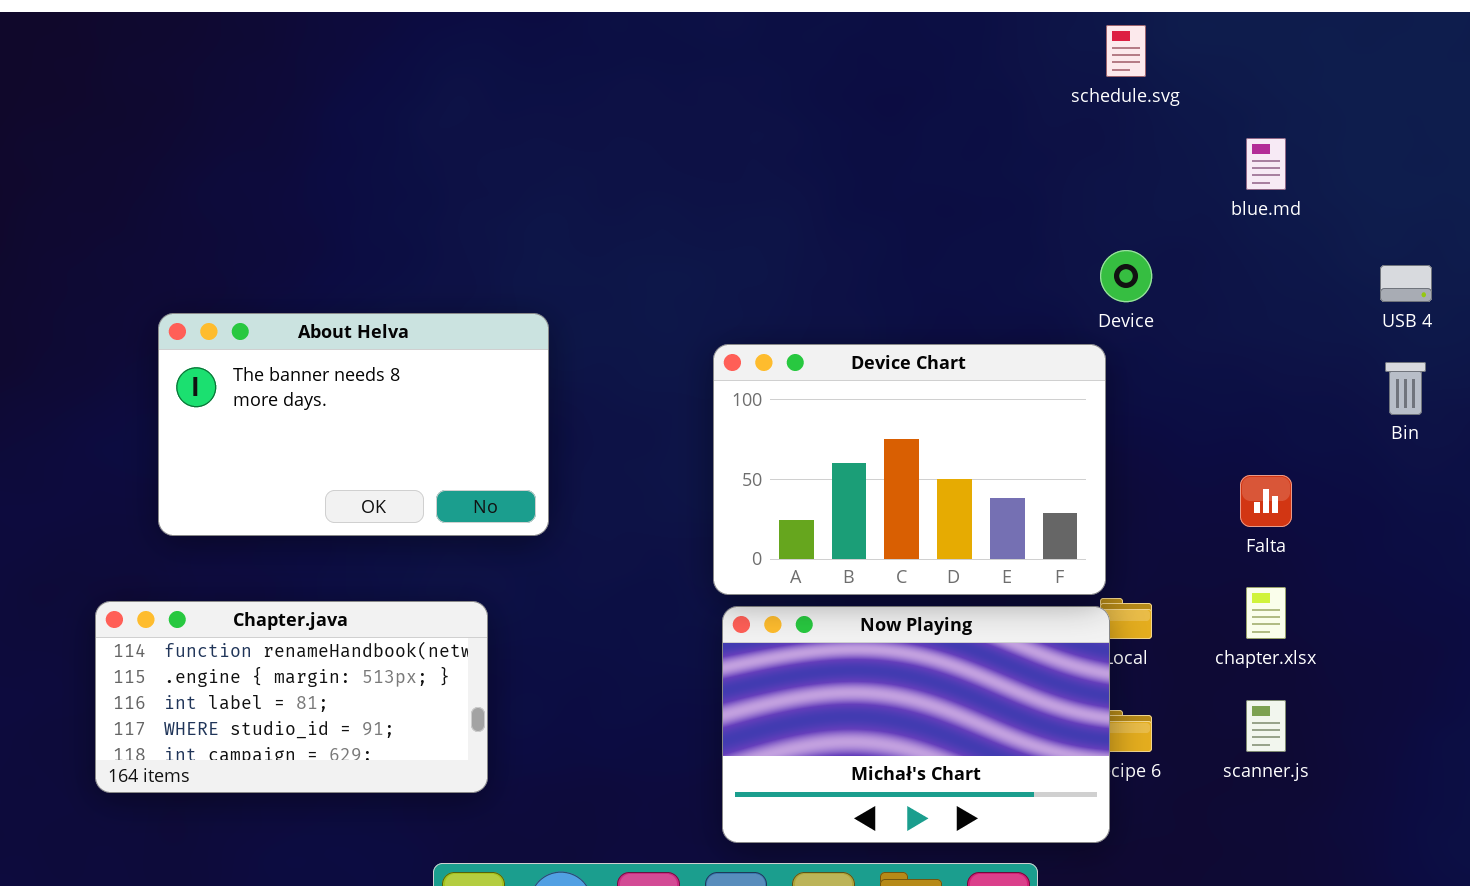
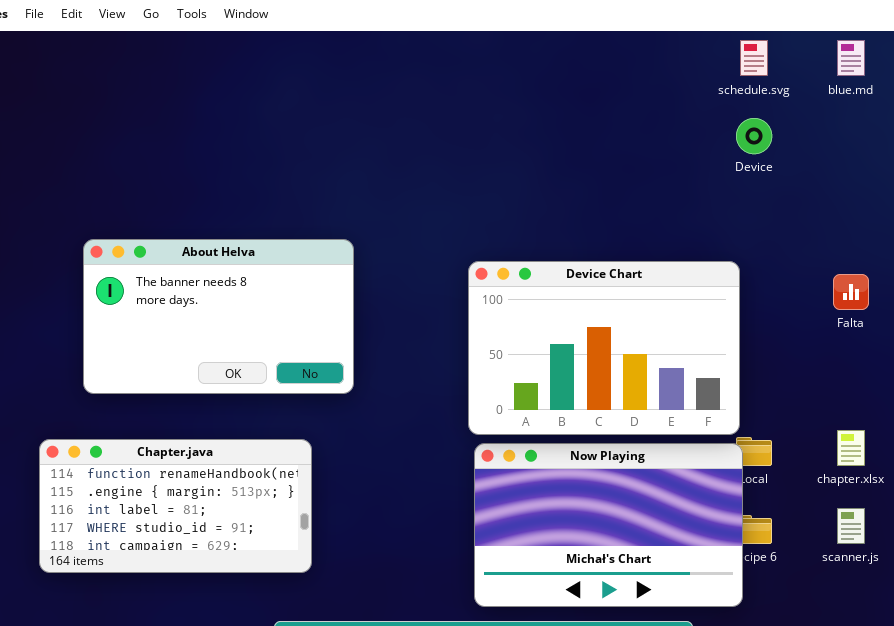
blue.md: [1246,138,1286,190] -> [837,40,865,76], moved
Device: [1100,250,1152,302] -> [736,118,772,154], moved
Falta: [1240,475,1292,527] -> [833,274,869,310], moved

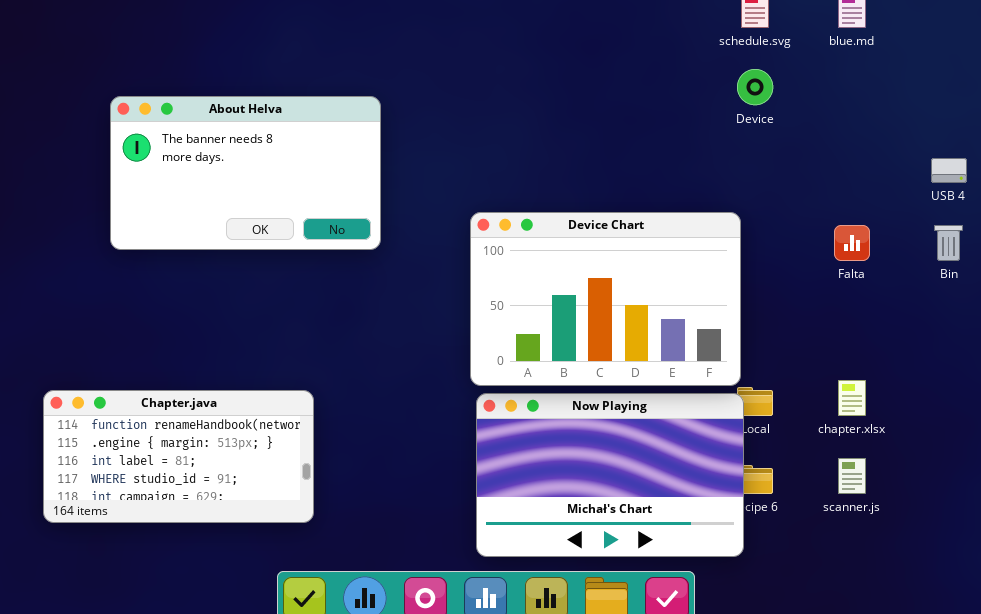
About Helva: [83,239,354,394] -> [110,96,381,250], moved

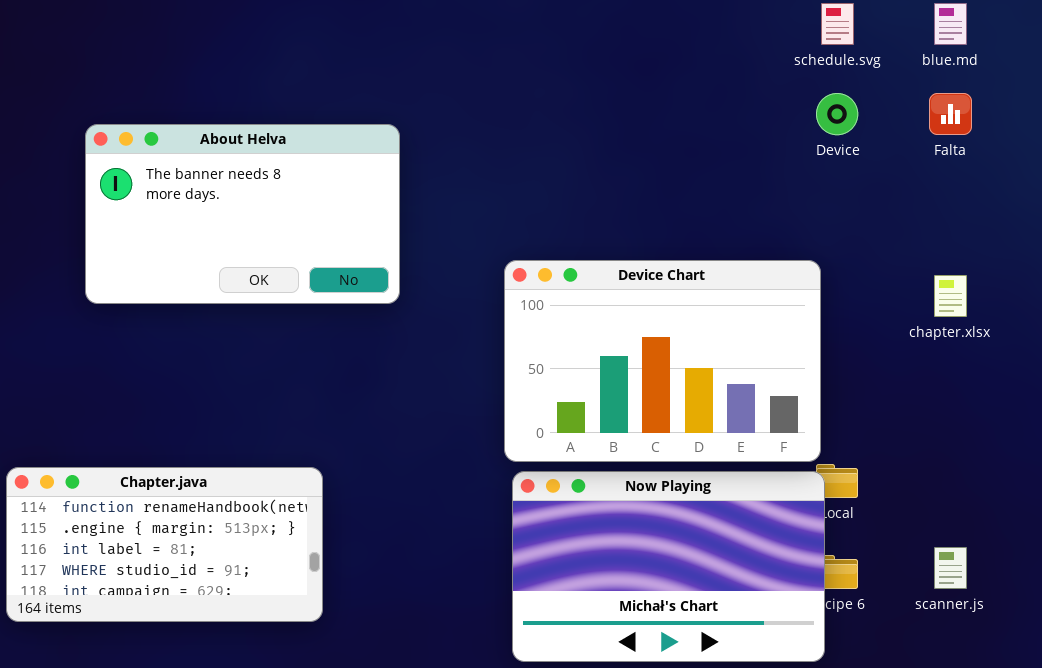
Falta: [834,225,870,261] -> [929,93,972,135], moved
chapter.xlsx: [838,380,866,416] -> [934,275,967,317], moved

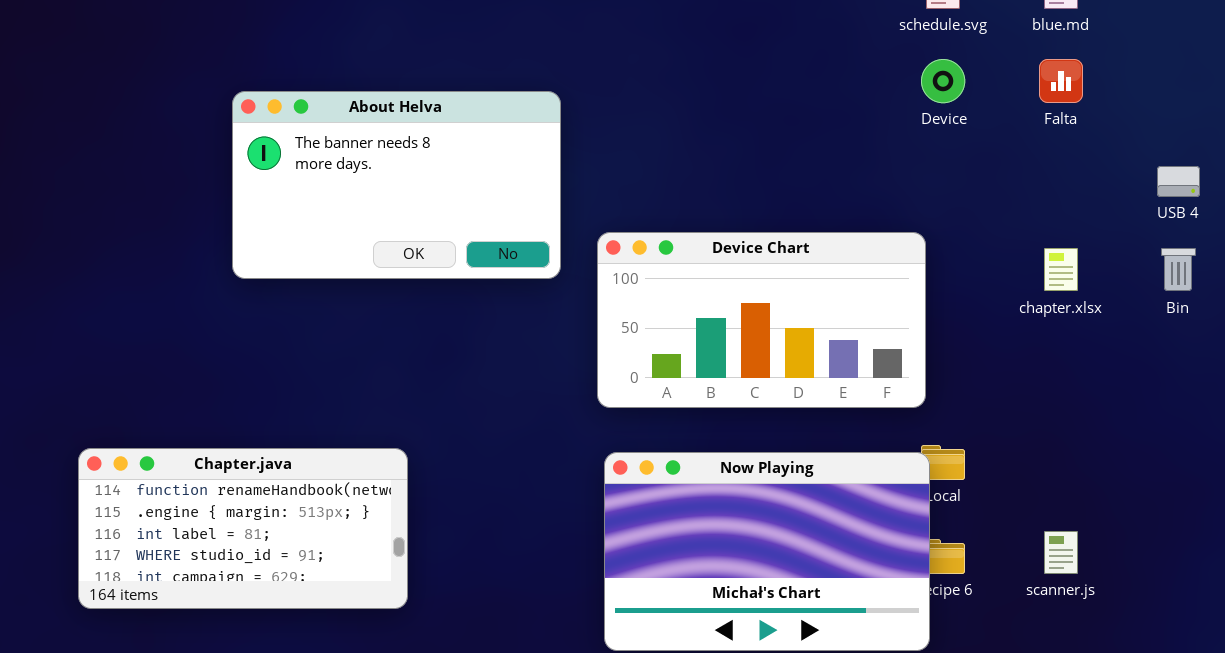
About Helva: [85,124,400,304] -> [232,91,561,279], moved
Device Chart: [504,260,821,462] -> [597,232,926,408], resized

